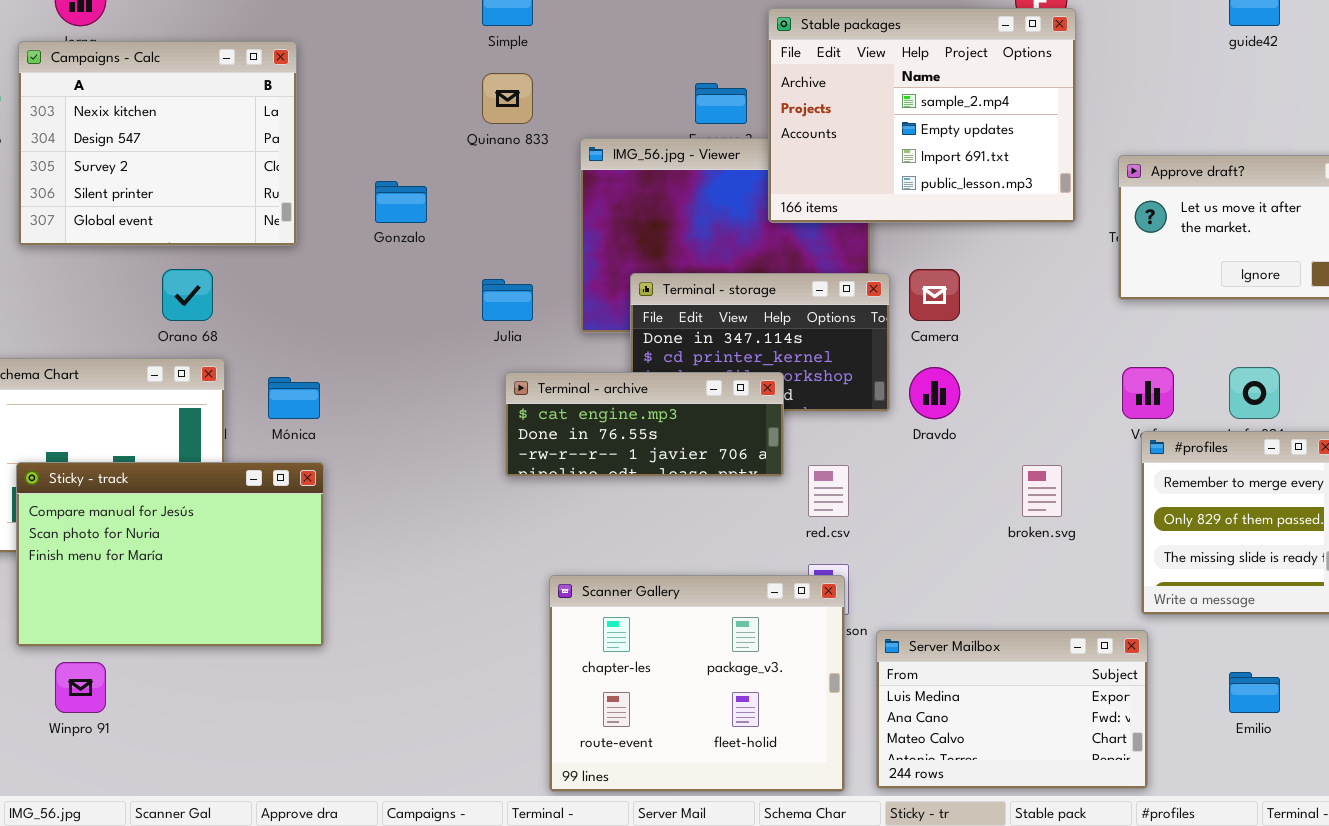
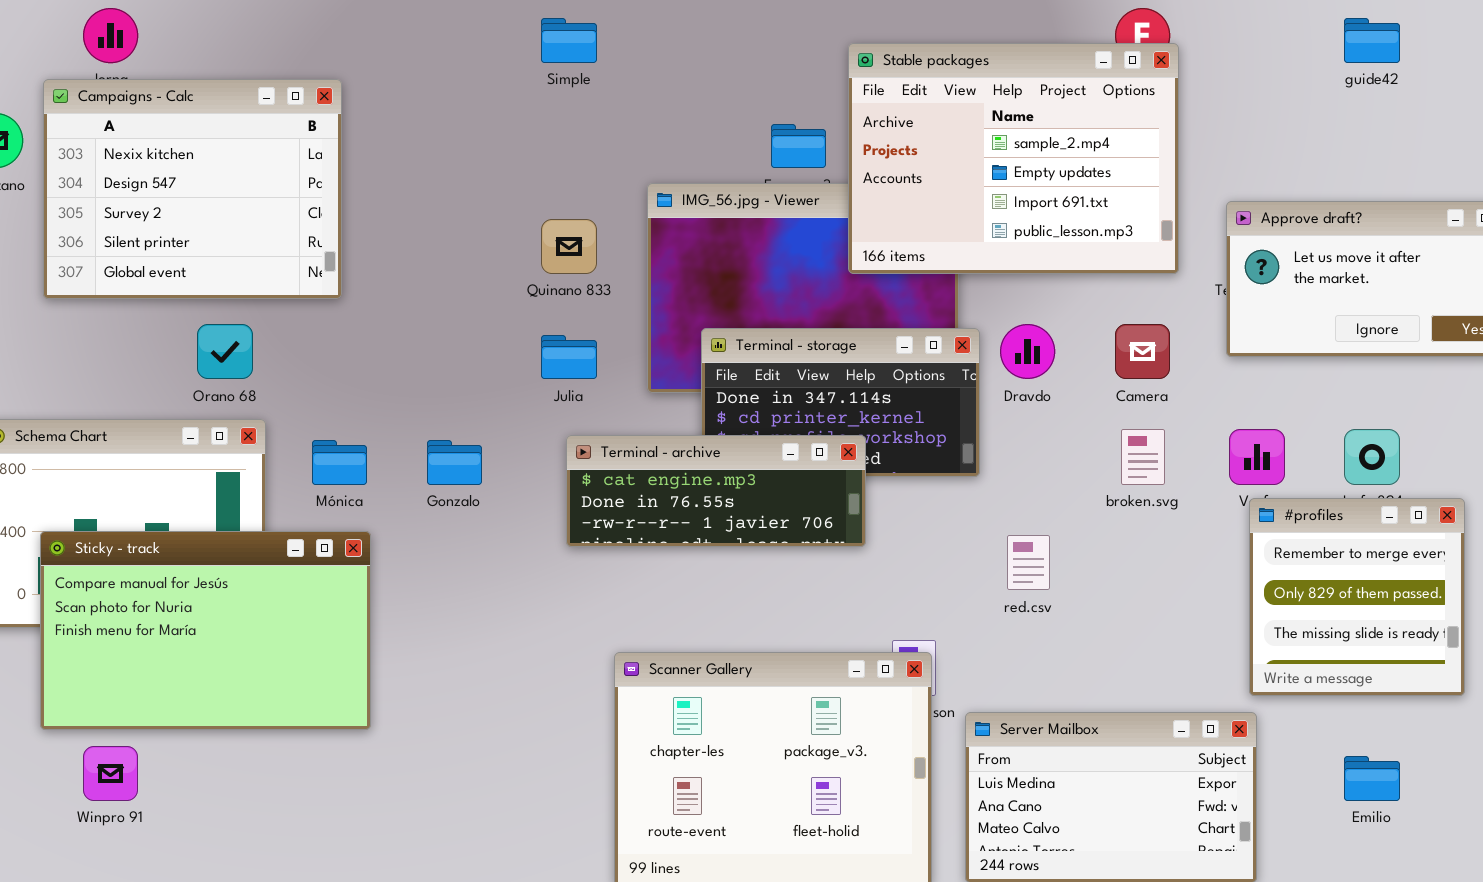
Quinano 833: [482,73,533,124] -> [541,219,597,274], moved
Gonzalo: [375,181,427,223] -> [427,440,482,485], moved
Camera: [909,269,960,321] -> [1115,324,1170,379], moved
Dravdo: [909,367,960,419] -> [1000,324,1055,379], moved
red.csv: [808,465,849,517] -> [1007,535,1050,590], moved
broken.svg: [1022,465,1062,517] -> [1121,429,1165,485], moved

